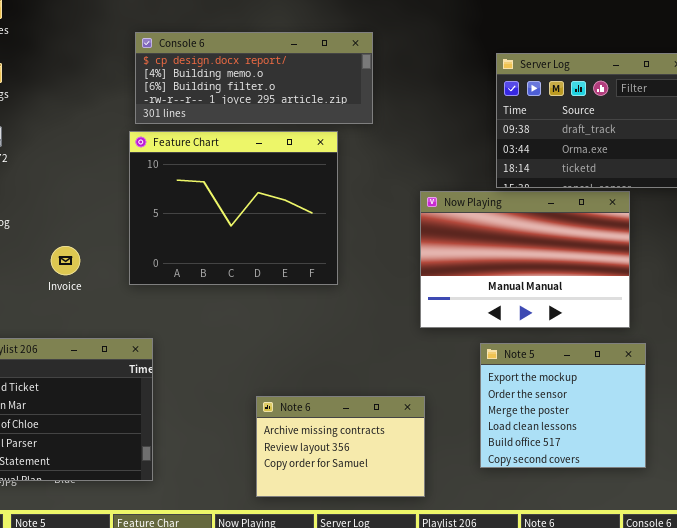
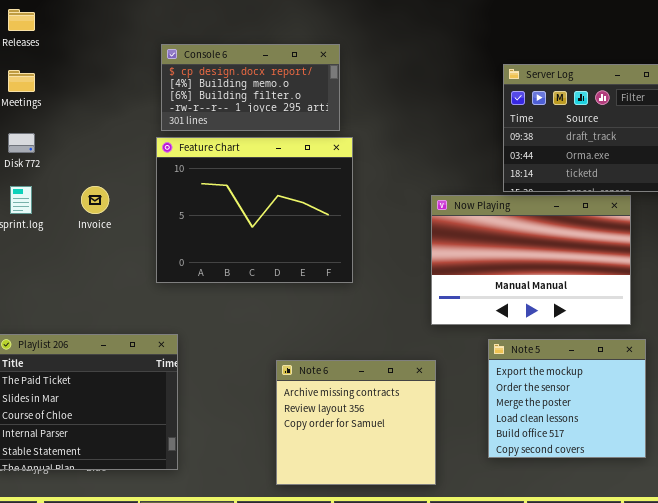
Console 6: [135,32,373,124] -> [161,44,340,131], resized
Invoice: [51,246,80,275] -> [81,186,109,214], moved
Note 6: [256,396,425,497] -> [276,360,436,485], resized

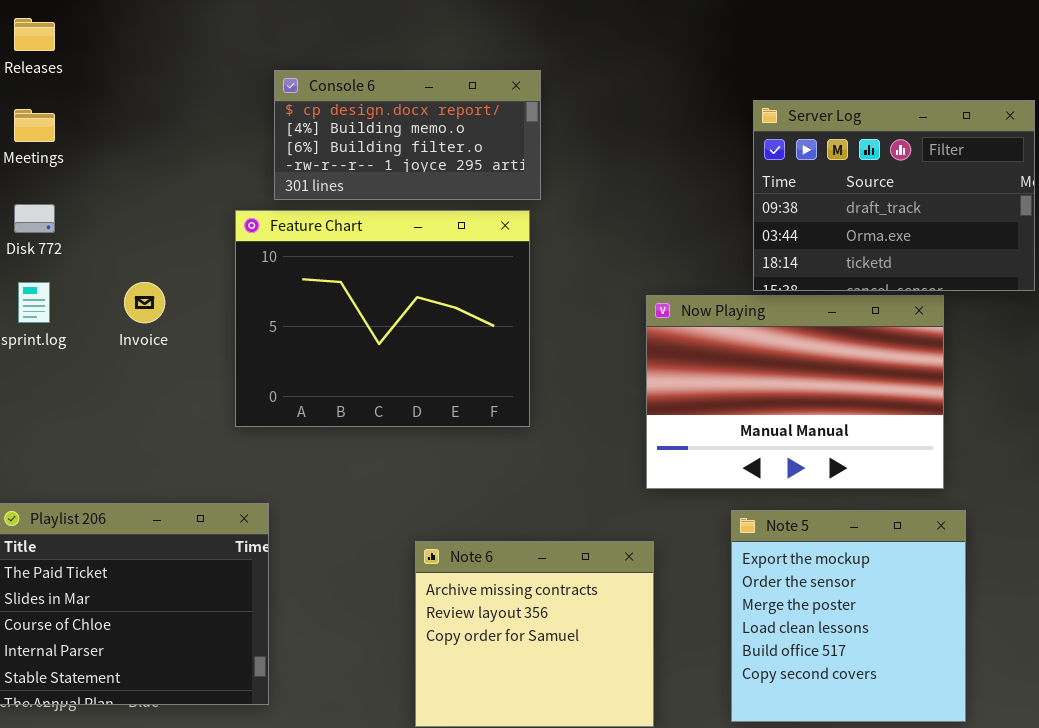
Console 6: [161,44,340,131] -> [274,70,541,200], moved
Note 5: [488,339,646,458] -> [731,510,966,722], resized

